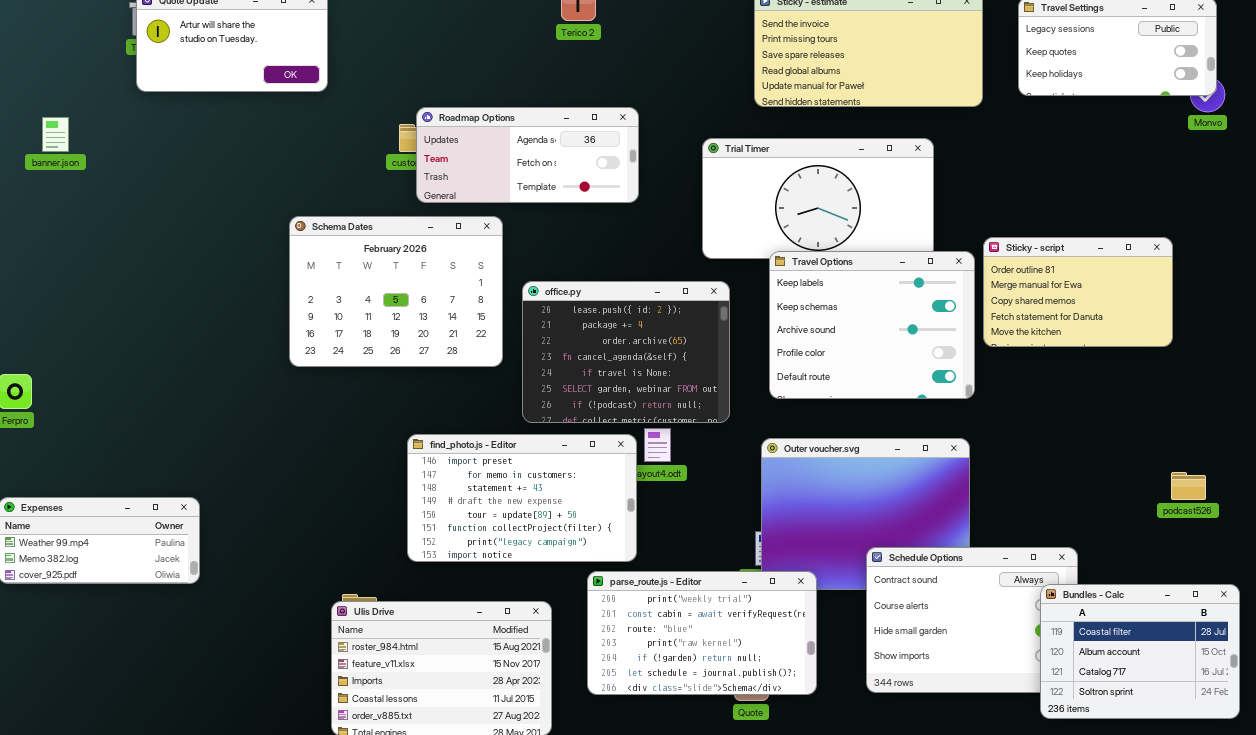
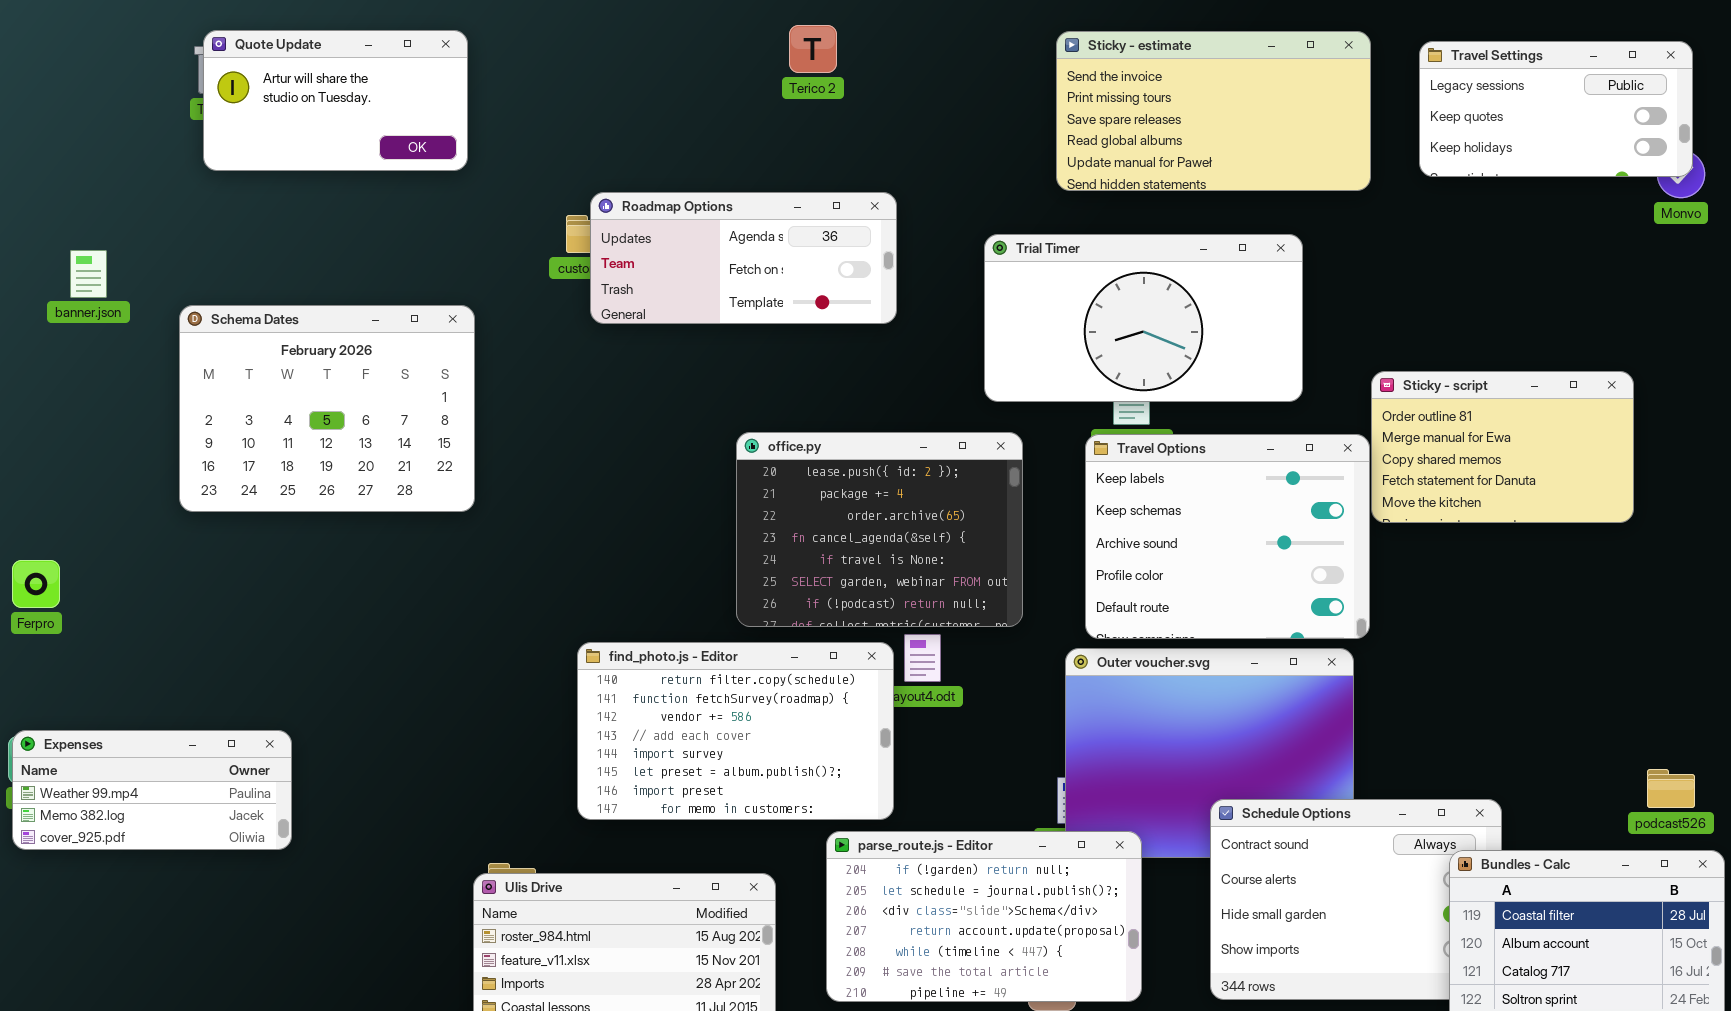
banner.json: [42,117,69,152] -> [70,250,107,298], moved
Schema Dates: [289,216,503,367] -> [179,305,475,512], moved
Travel Options: [769,251,975,399] -> [1085,434,1370,639], moved
find_photo.js - Editor: [407,434,637,562] -> [577,642,894,820], scrolled up 6 rows
podcast526: [1171,472,1206,500] -> [1647,769,1695,808], moved
parse_route.js - Editor: [587,571,817,695] -> [826,831,1142,1002], scrolled down 4 rows

